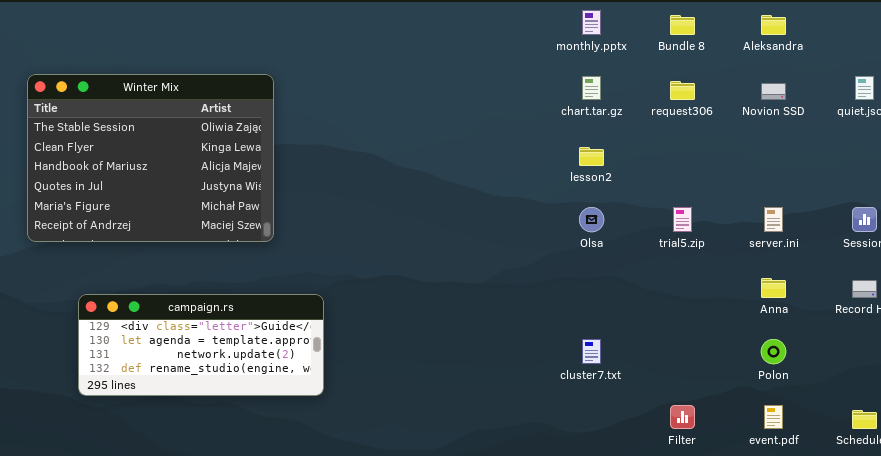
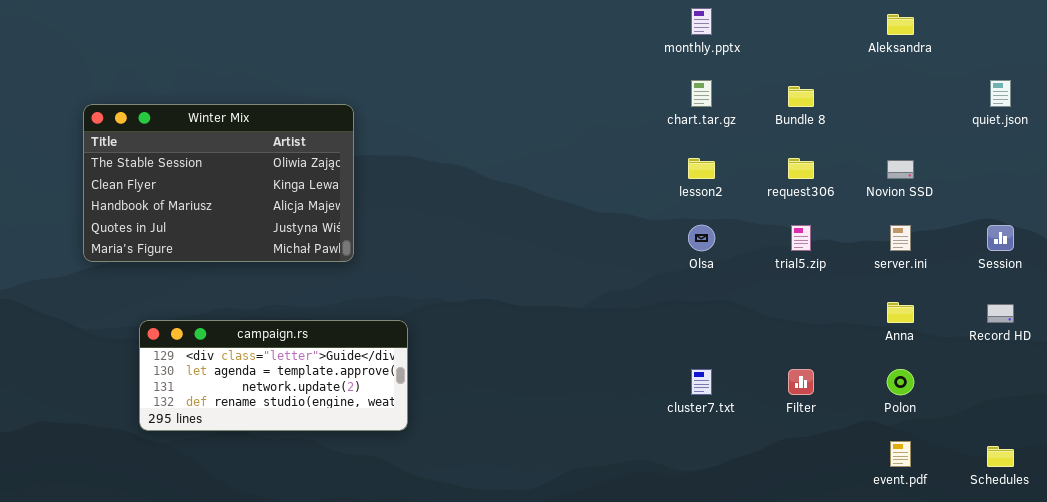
Bundle 8: [670,15,695,35] -> [788,86,814,107], moved
Winter Mix: [27,74,274,242] -> [83,104,354,262], resized
request306: [670,81,695,100] -> [788,158,814,179], moved
Novion SSD: [761,83,786,100] -> [887,160,914,179], moved
Filter: [670,405,695,429] -> [788,369,814,395], moved

